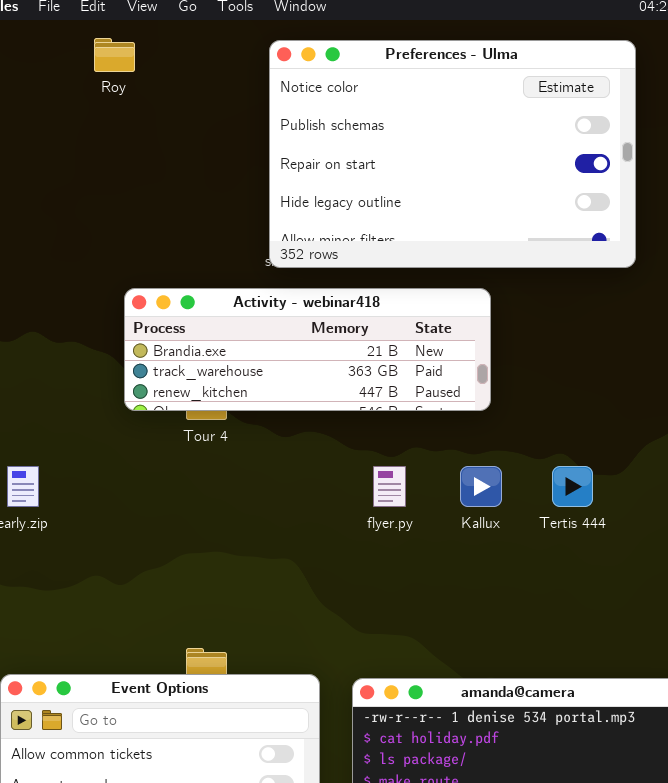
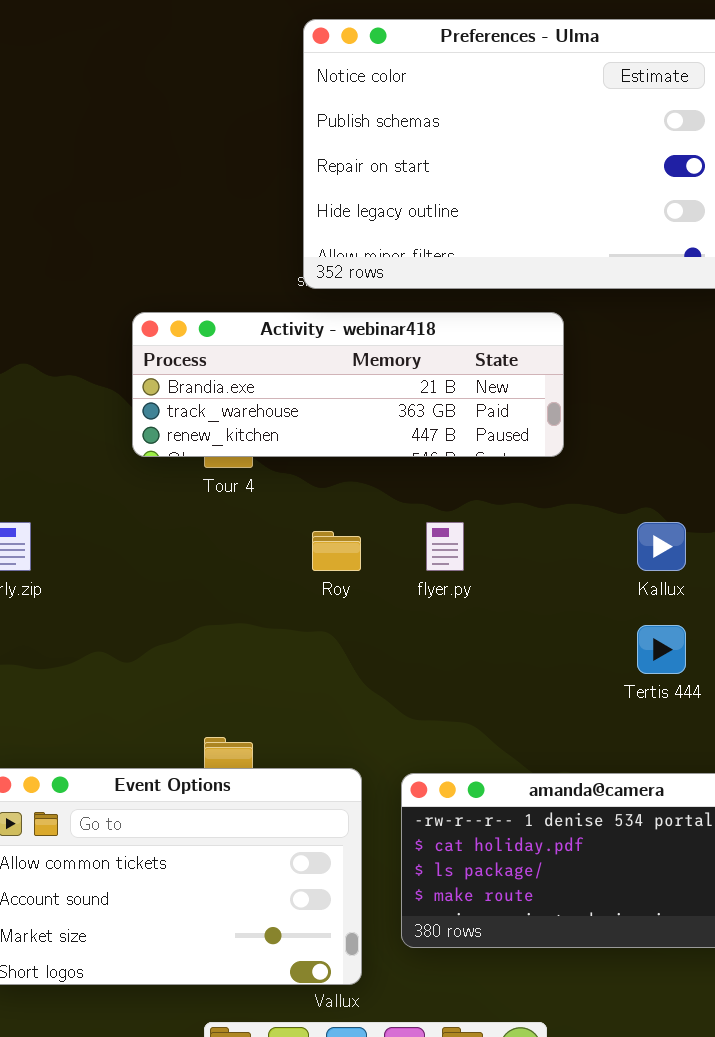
Roy: [94,38,135,72] -> [312,531,361,571], moved
Kallux: [460,466,502,507] -> [637,522,686,571], moved
Tertis 444: [552,466,593,507] -> [637,625,686,674], moved

